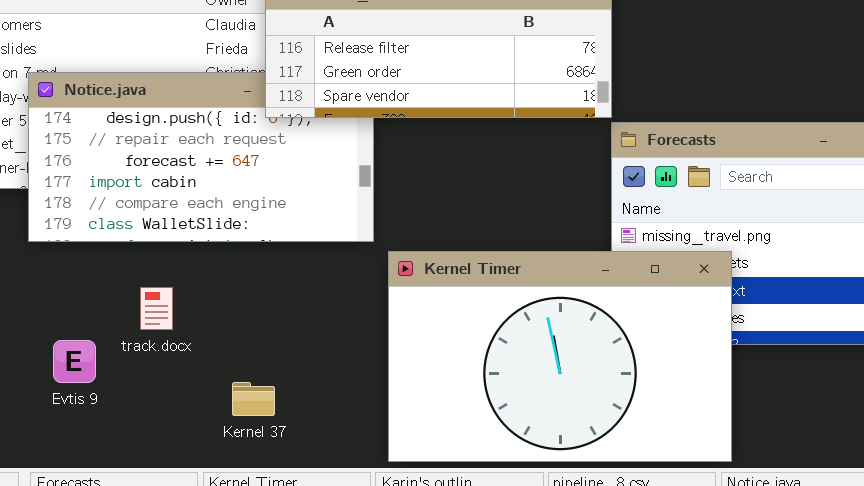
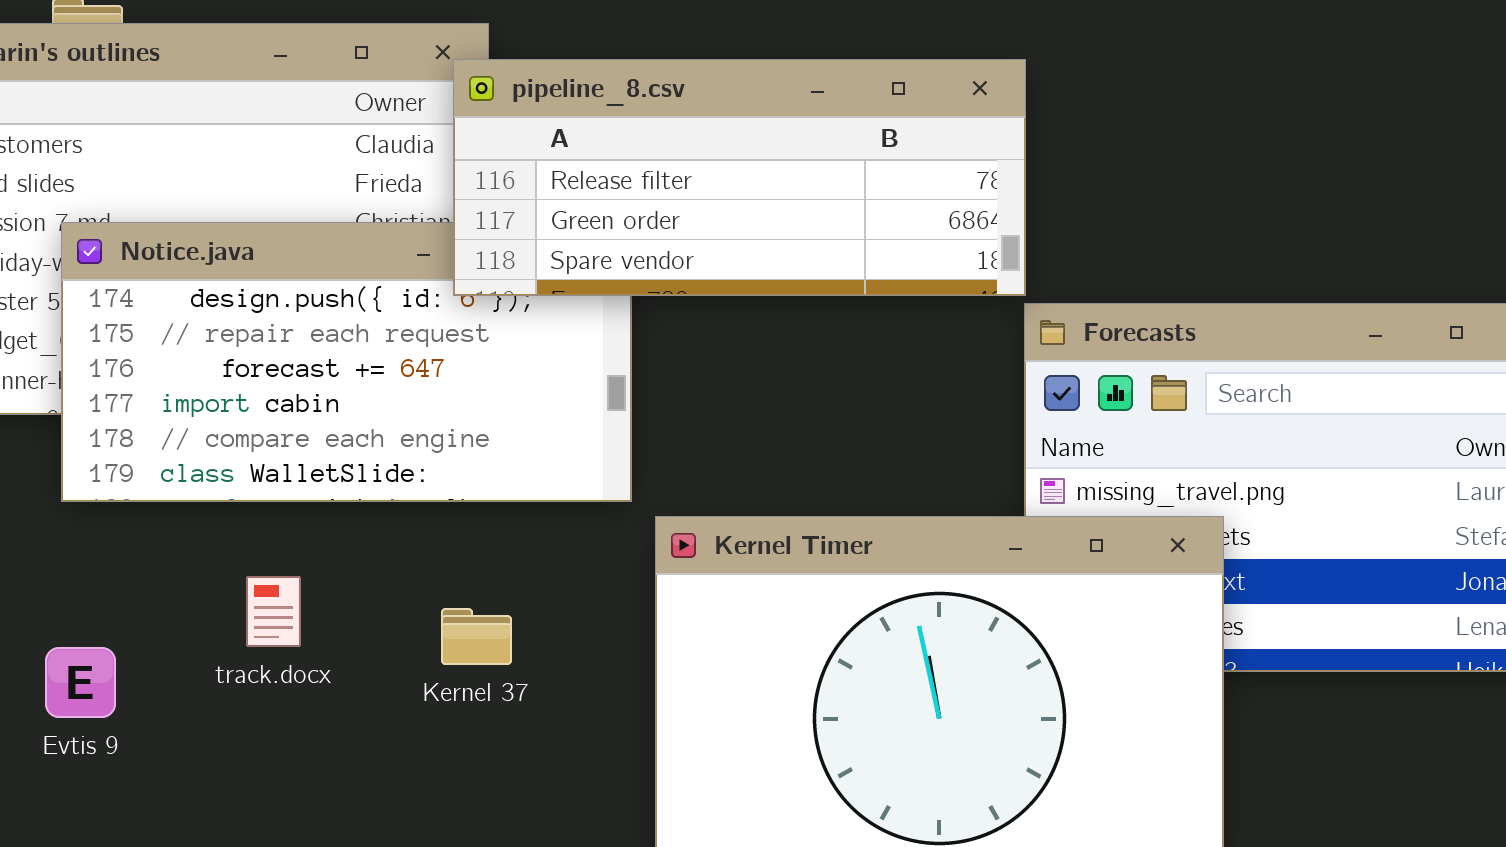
Evtis 9: [53,340,96,383] -> [45,647,116,718], moved
Kernel 37: [232,382,275,416] -> [441,608,512,665], moved

